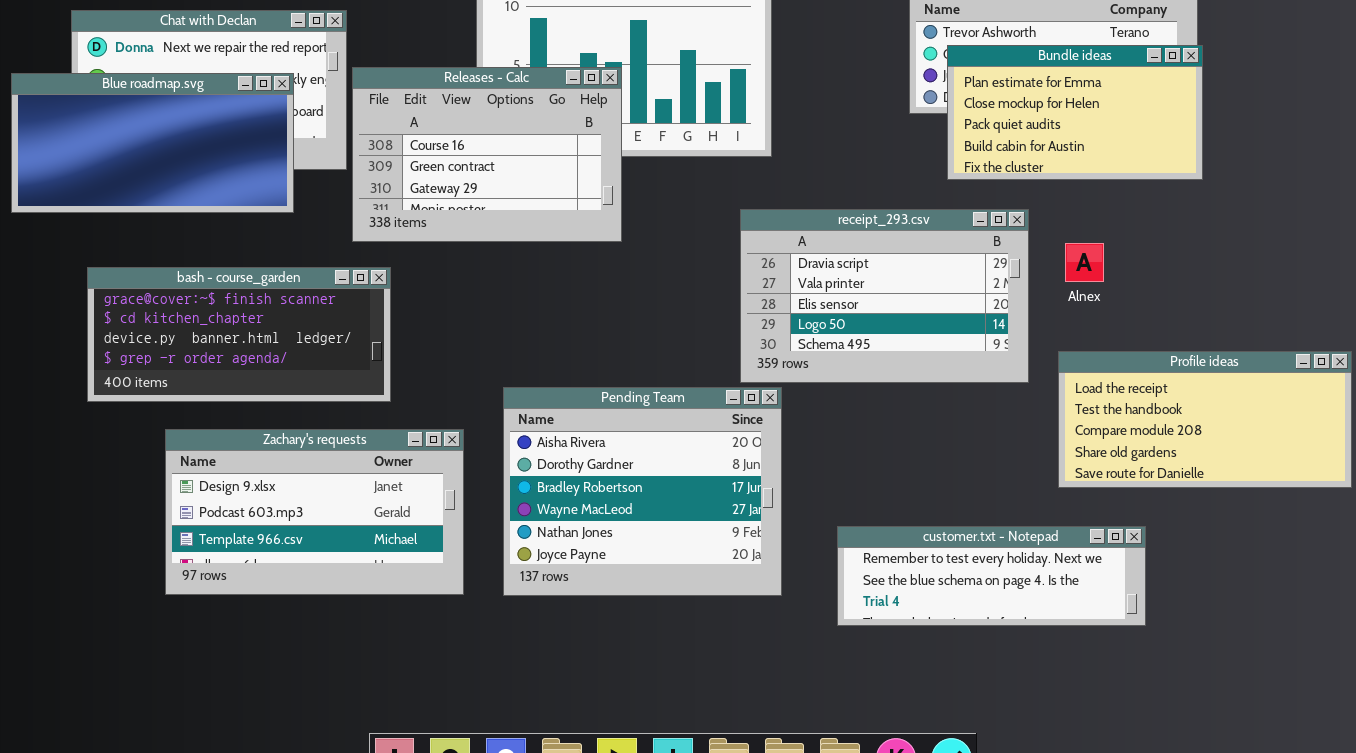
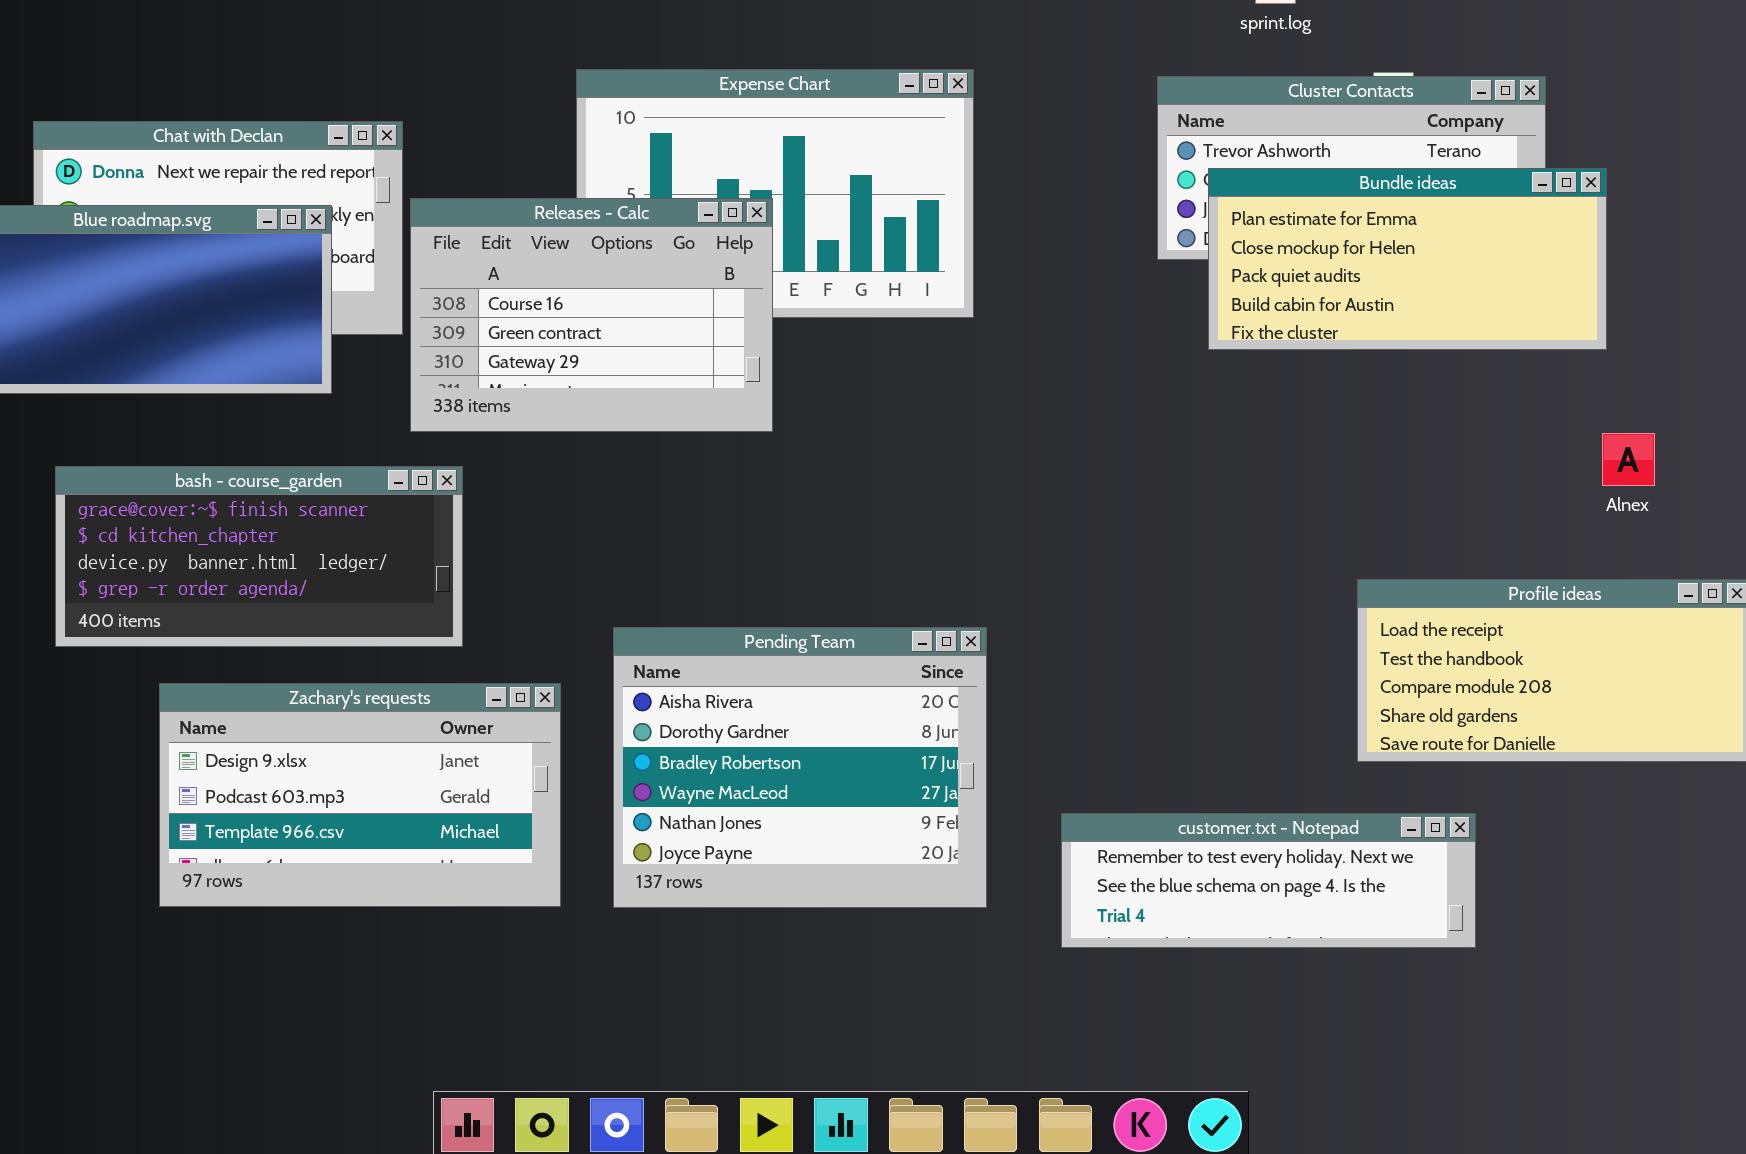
Bundle ideas: [947,45,1203,180] -> [1208,168,1607,350], resized
receipt_293.csv: [740,209,1029,383] -> none, closed
Alnex: [1065,243,1104,282] -> [1602,433,1655,486], moved

